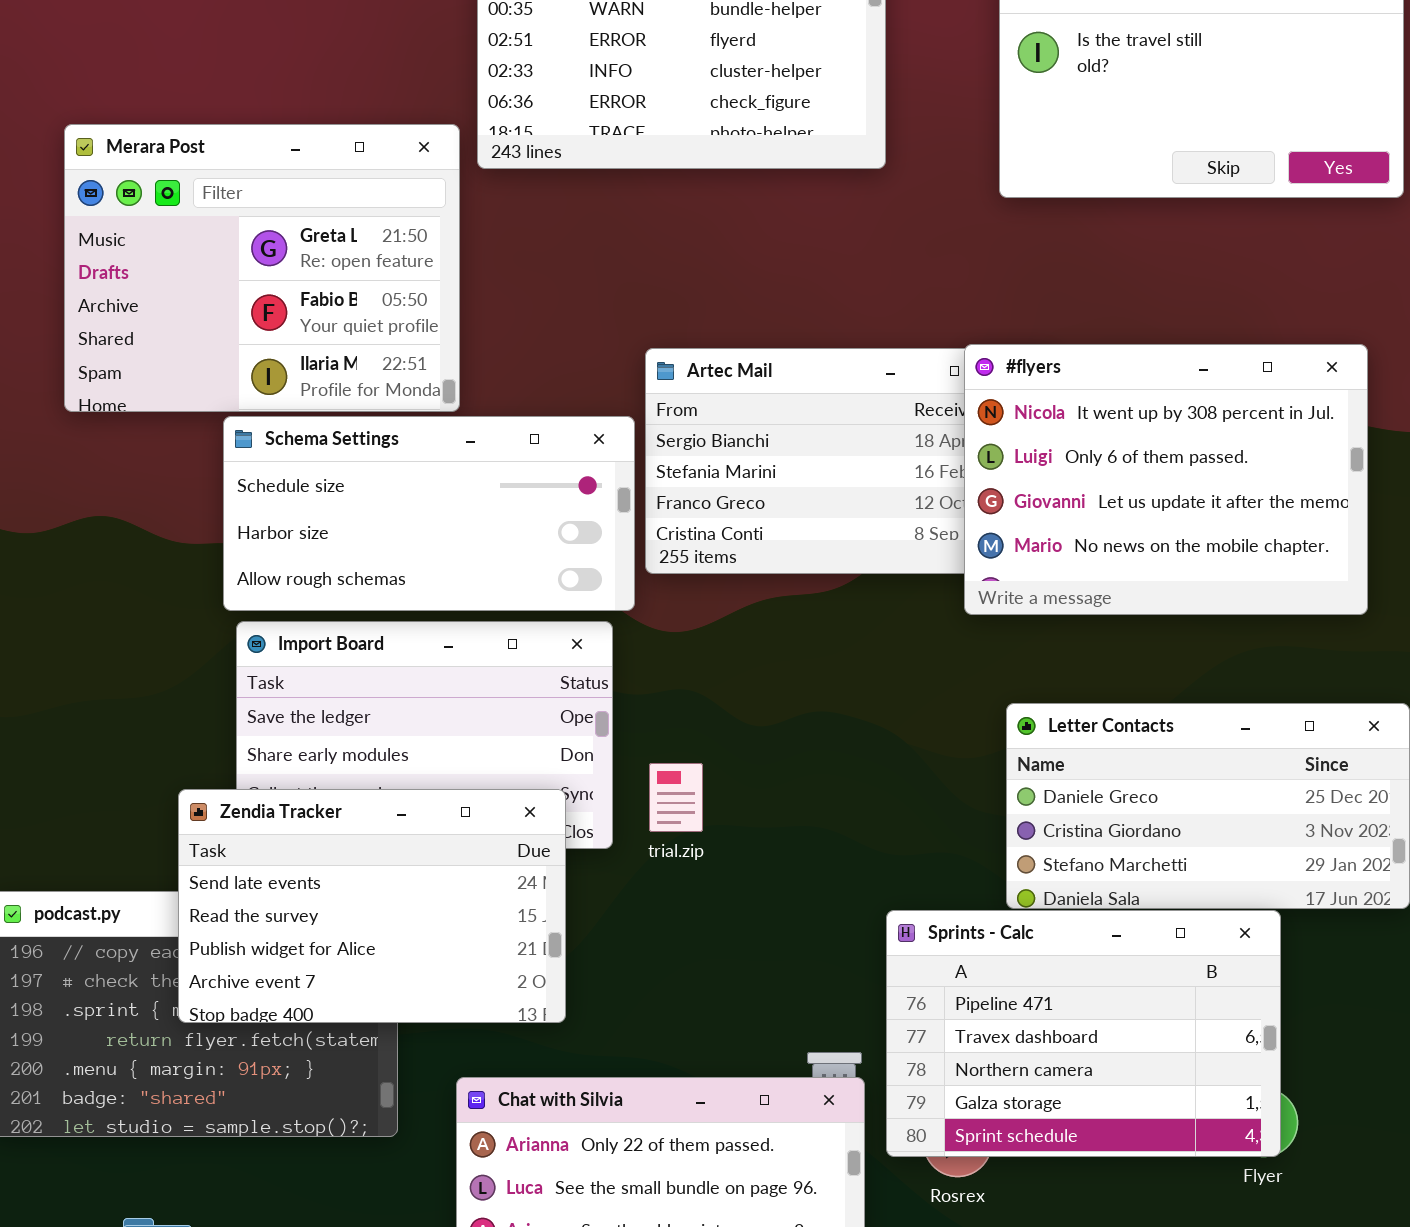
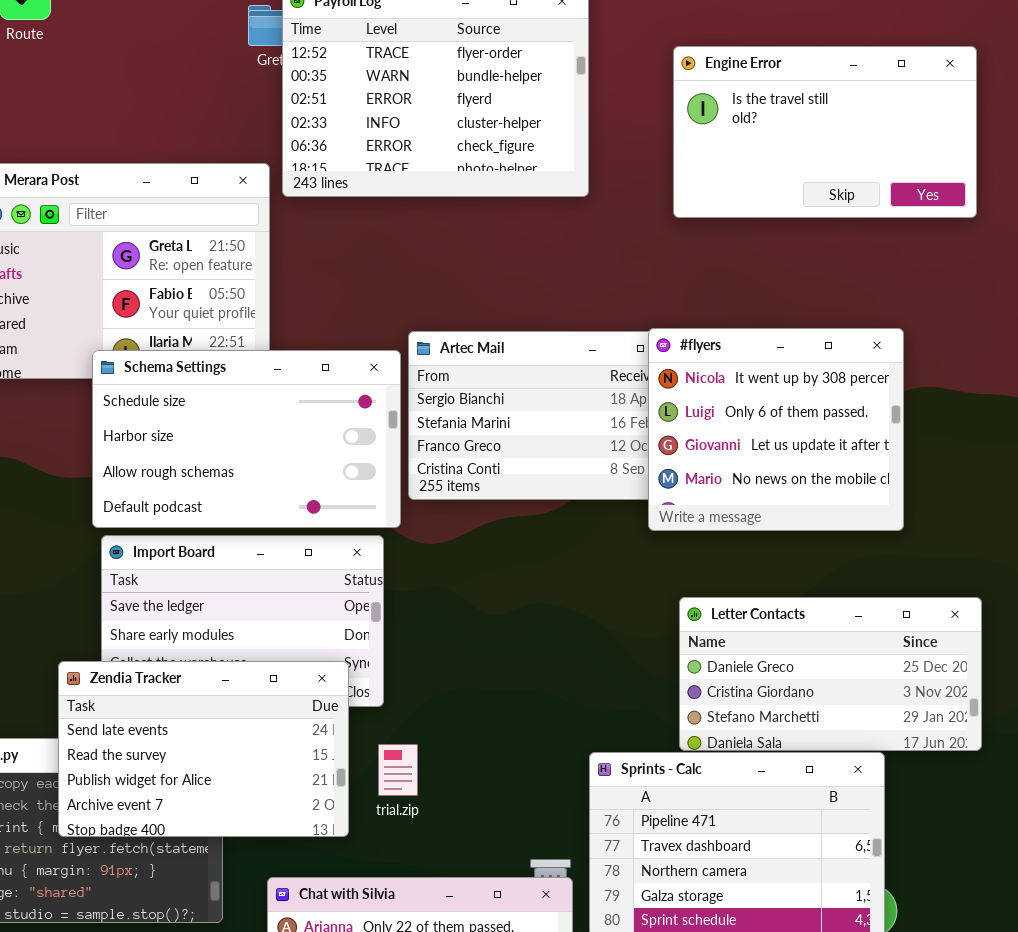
#flyers: [964,344,1368,615] -> [648,328,904,531], resized
Schema Settings: [223,416,635,611] -> [92,350,401,528], resized
trial.zip: [649,763,703,832] -> [378,744,418,796], moved

